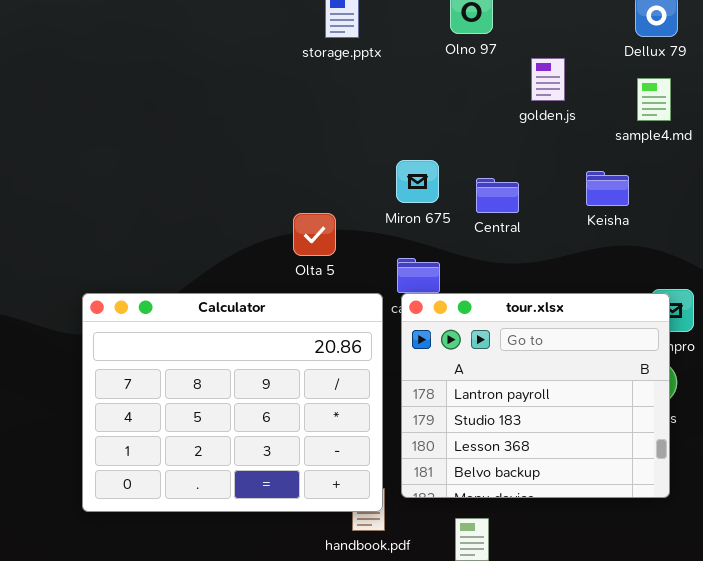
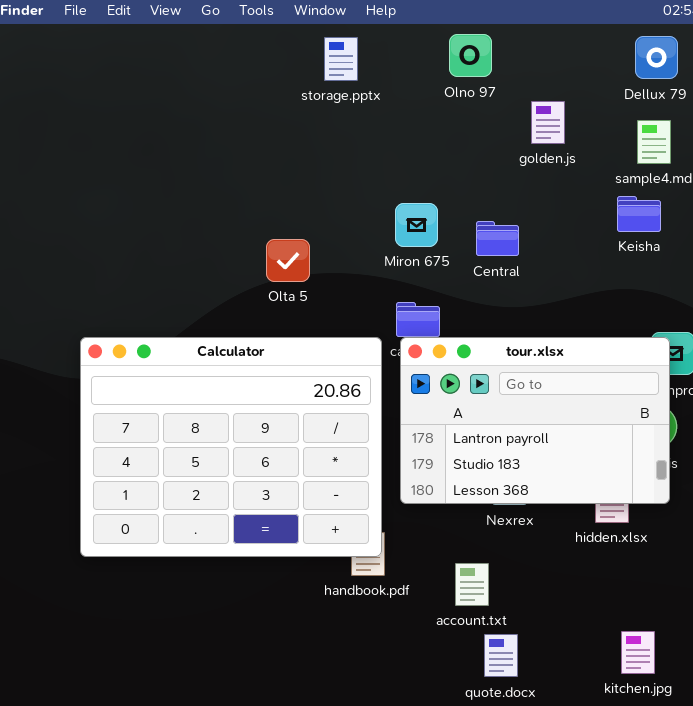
Keisha: [586,171,629,206] -> [617,196,661,232], moved
Olta 5: [293,213,336,256] -> [266,239,310,282], moved
tour.xlsx: [401,293,670,498] -> [400,337,670,504], resized

